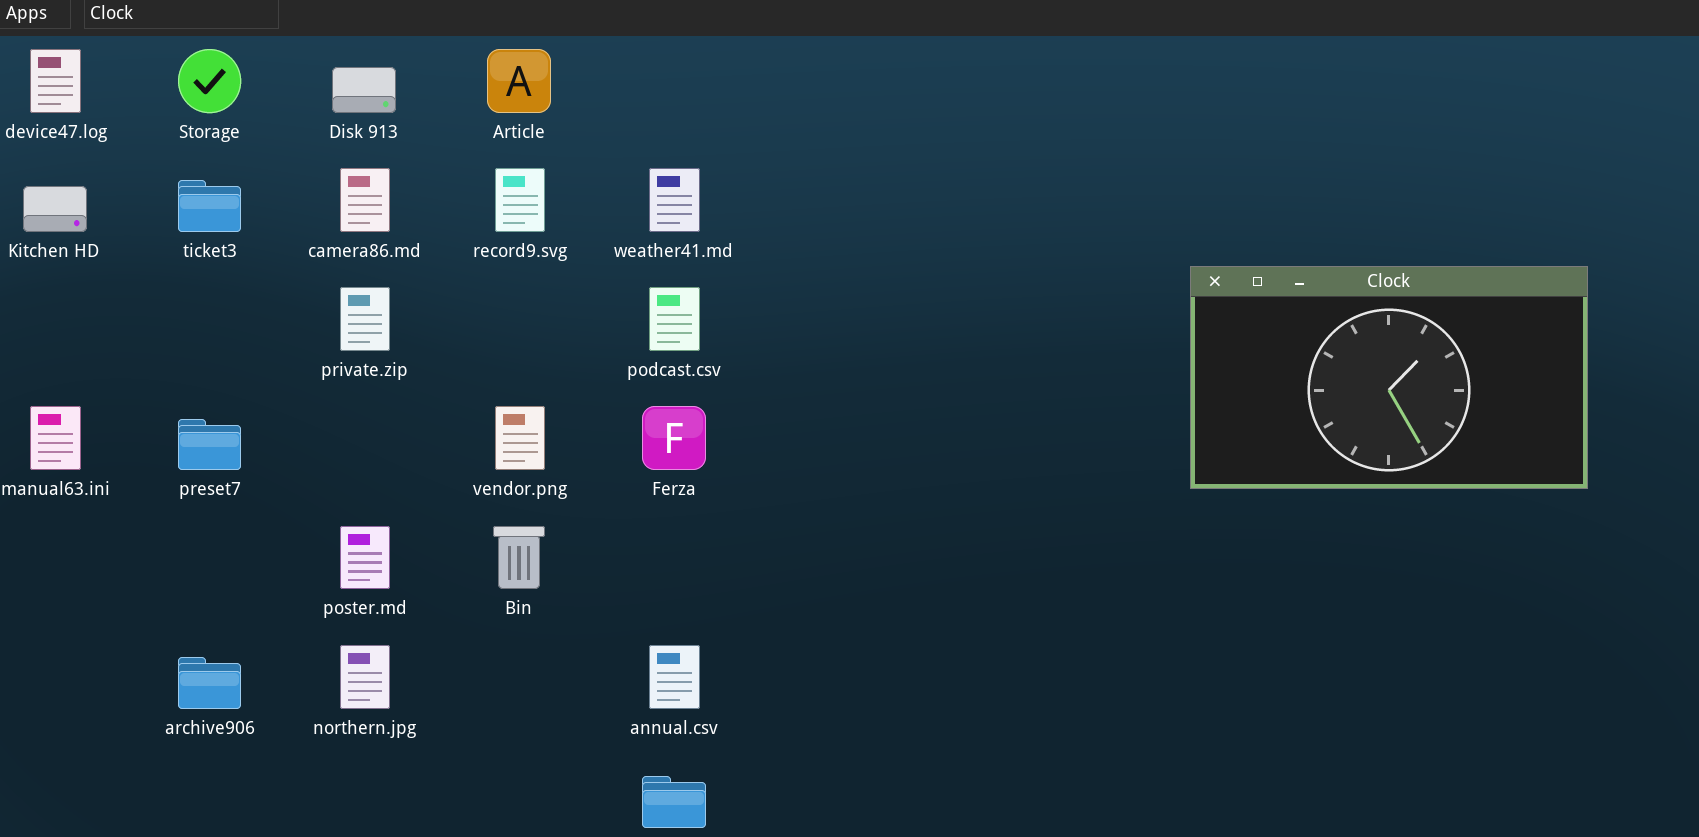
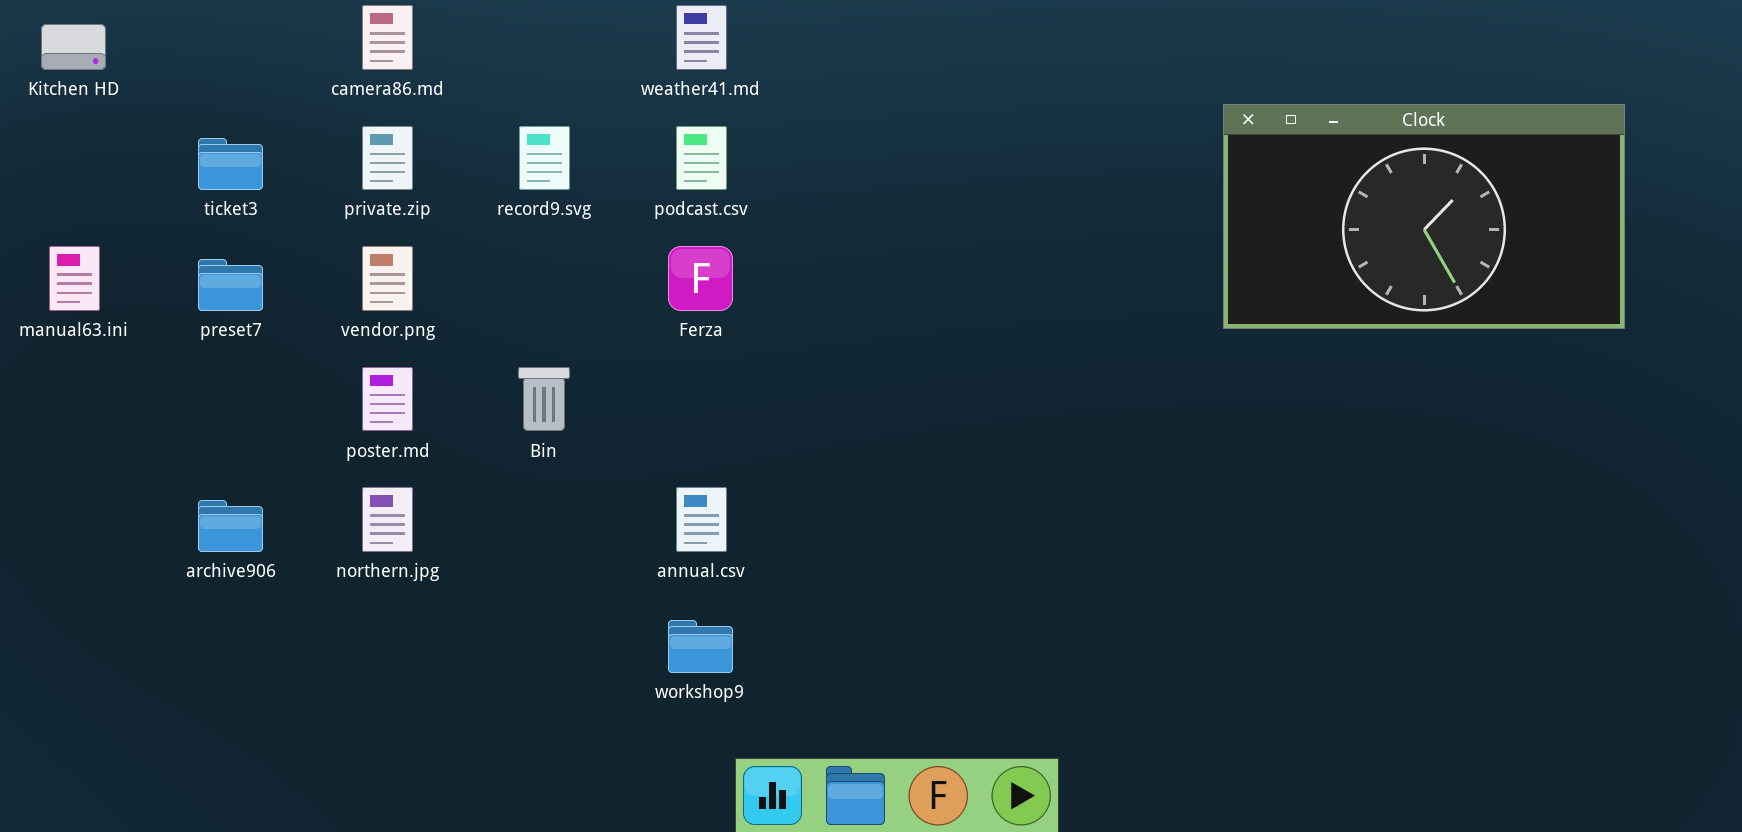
record9.svg: [495,168,545,232] -> [519,126,570,190], moved
ticket3: [178,180,241,232] -> [198,138,263,190], moved
vendor.png: [495,406,545,470] -> [362,246,413,311], moved

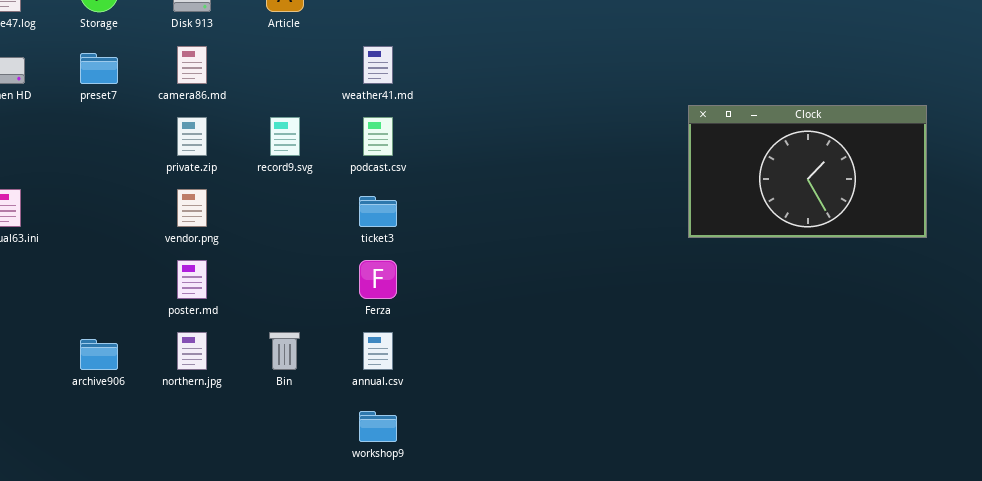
ticket3: [198,138,263,190] -> [359,196,397,227], moved
Ferza: [668,246,733,311] -> [359,260,397,299], moved
preset7: [198,259,263,311] -> [80,53,118,84], moved
Bin: [518,367,570,431] -> [269,332,300,370], moved

